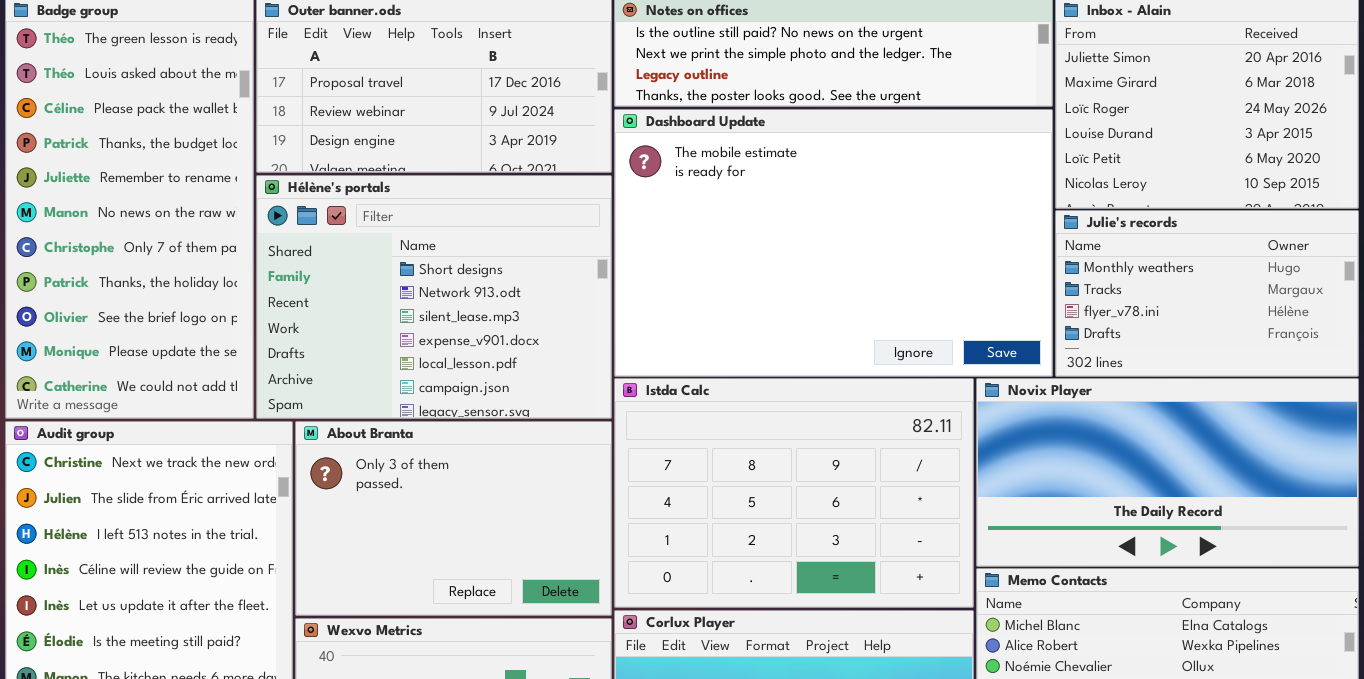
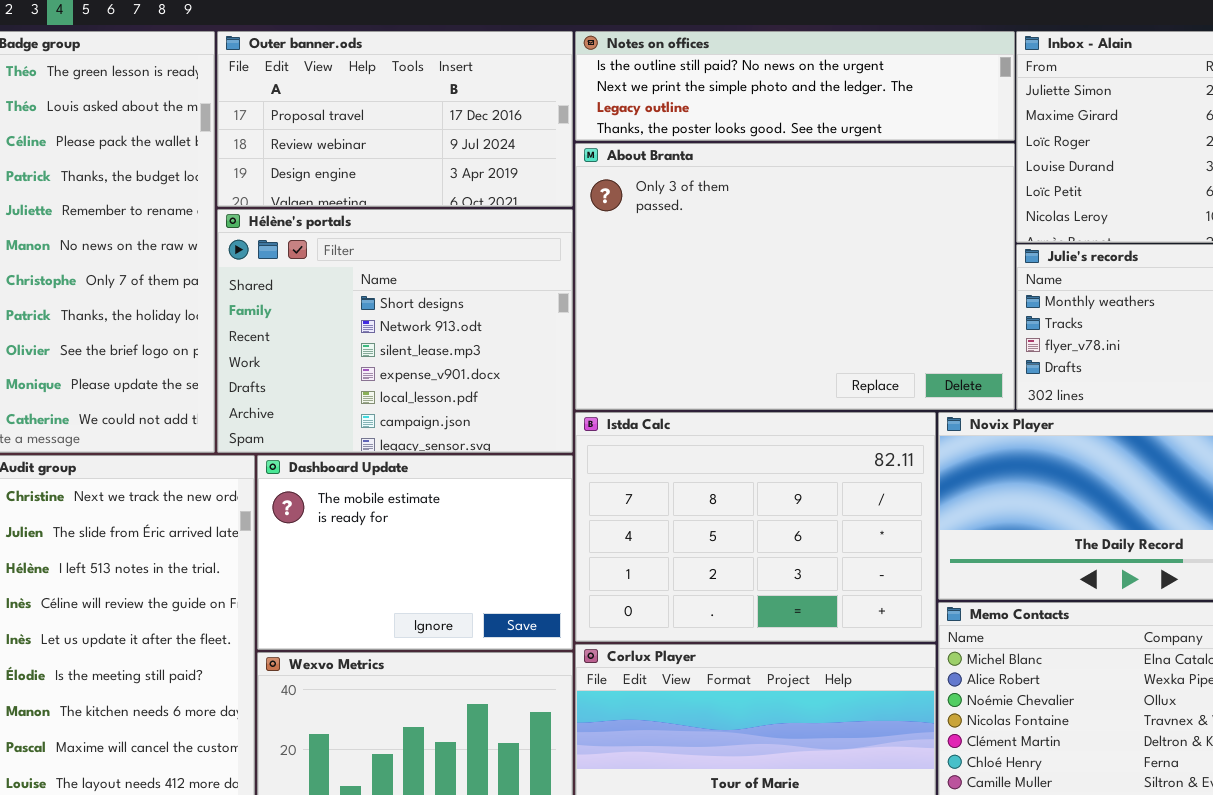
Dashboard Update: [614,109,1053,377] -> [257,455,573,650], moved, resized
About Branta: [295,421,612,616] -> [575,143,1015,410], moved, resized

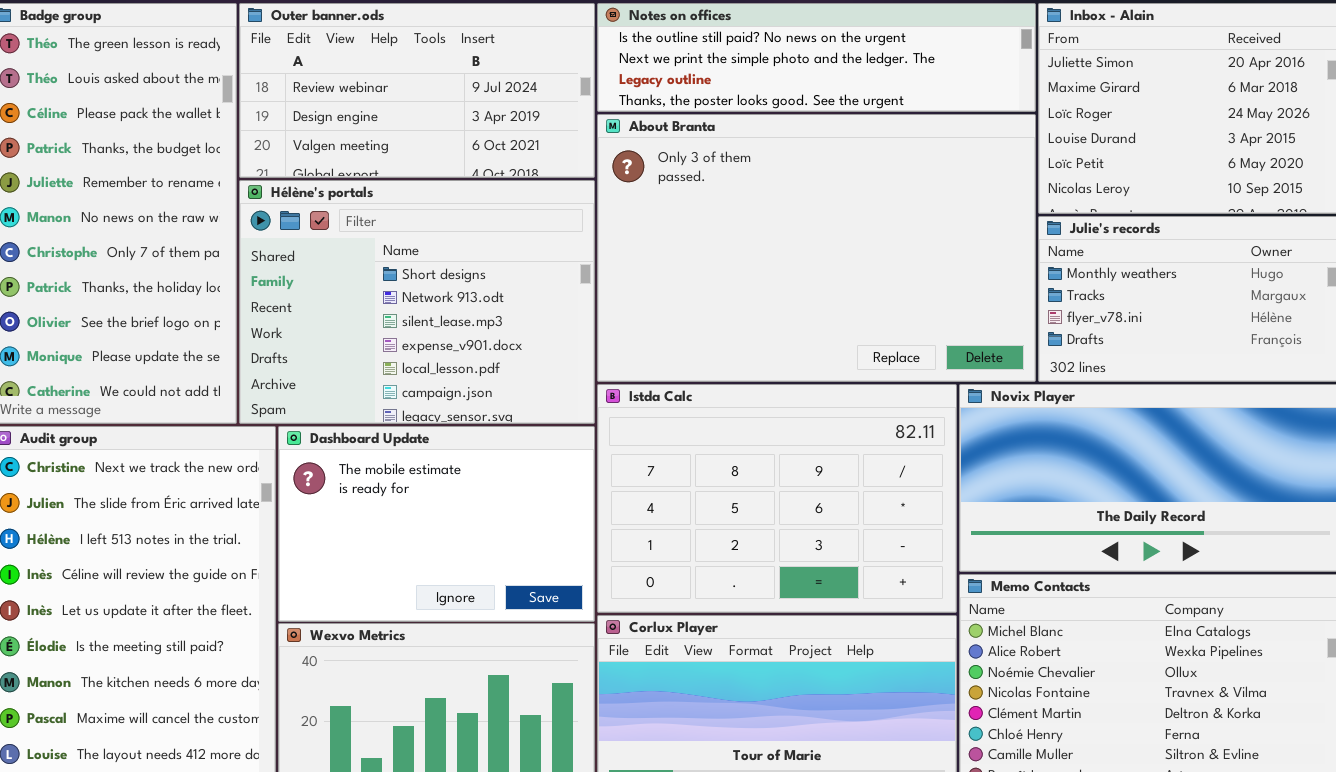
Outer banner.ods: [217,31,573,207] -> [239,3,595,178], scrolled down 1 row

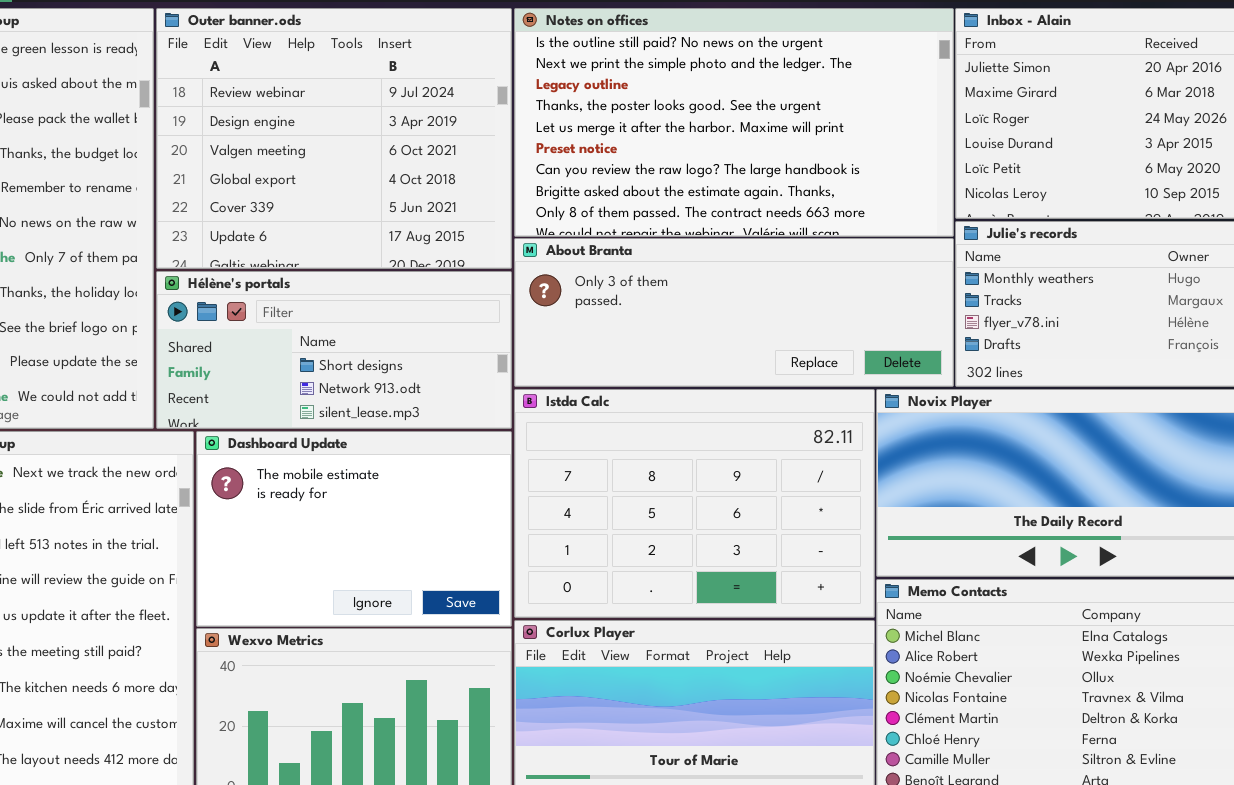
Outer banner.ods: [239,3,595,178] -> [156,8,512,269], resized
Notes on offices: [597,3,1036,112] -> [514,8,954,237], resized
About Branta: [597,114,1036,382] -> [514,238,954,387], resized
Hélène's portals: [239,180,595,424] -> [156,271,512,429], resized

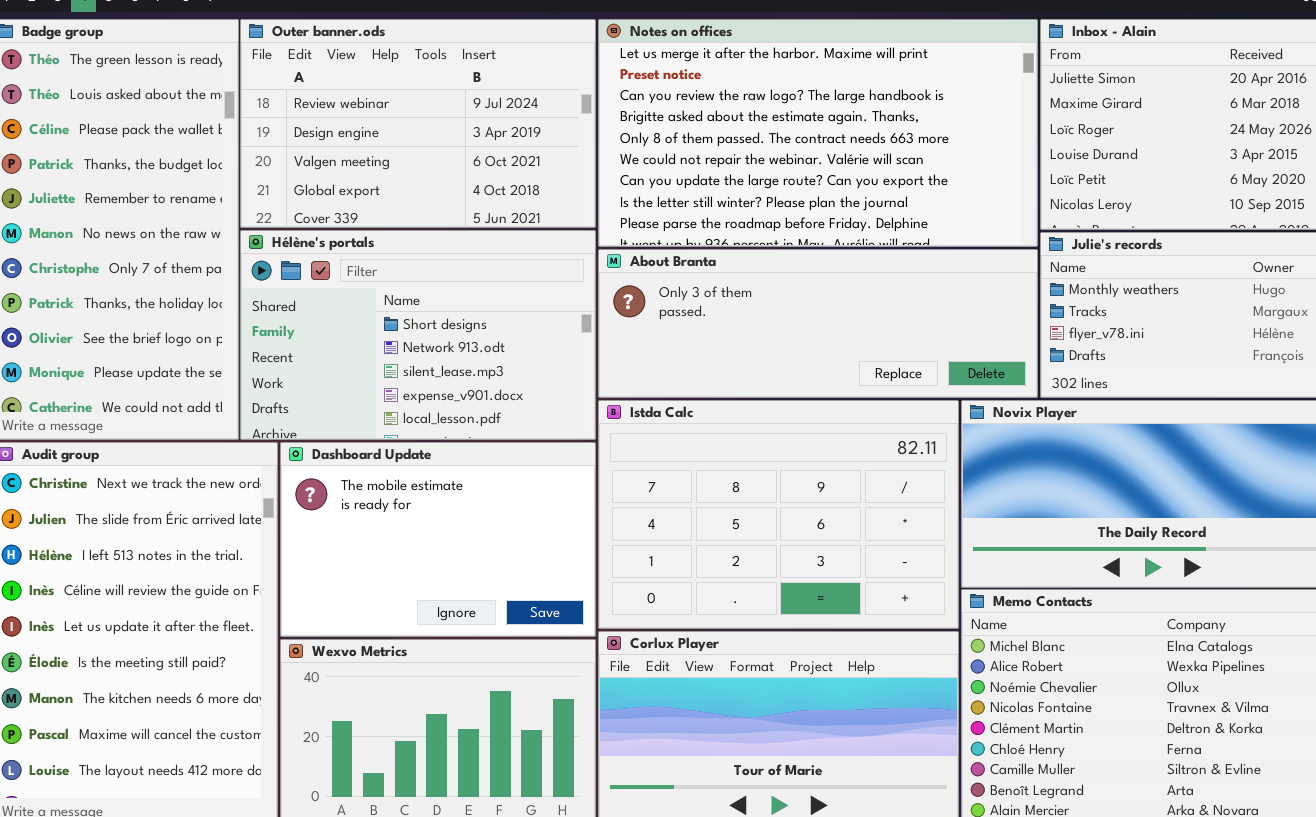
Outer banner.ods: [156,8,512,269] -> [240,19,596,228], resized
Notes on offices: [514,8,954,237] -> [598,19,1038,247], scrolled down 4 rows
Hélène's portals: [156,271,512,429] -> [240,230,596,440], resized

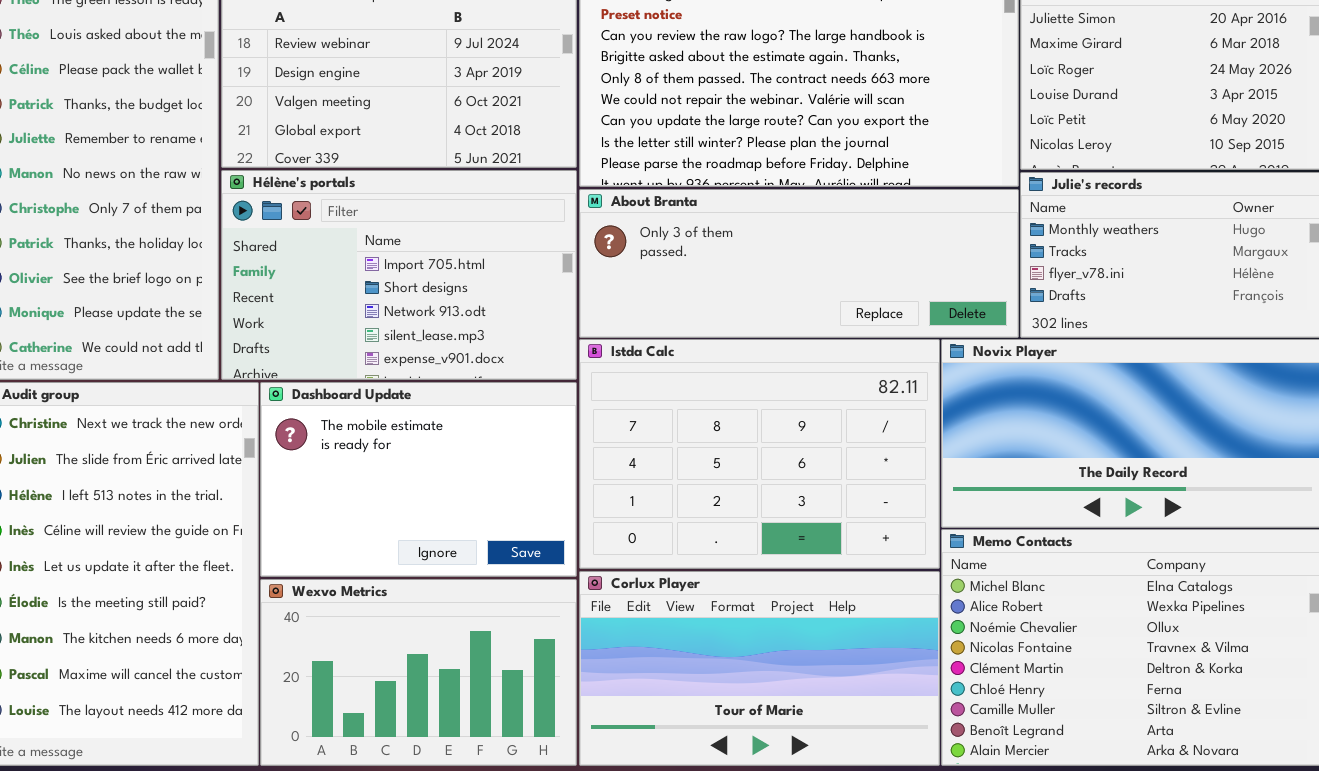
Hélène's portals: [240,230,596,440] -> [221,170,577,380], scrolled up 1 row

